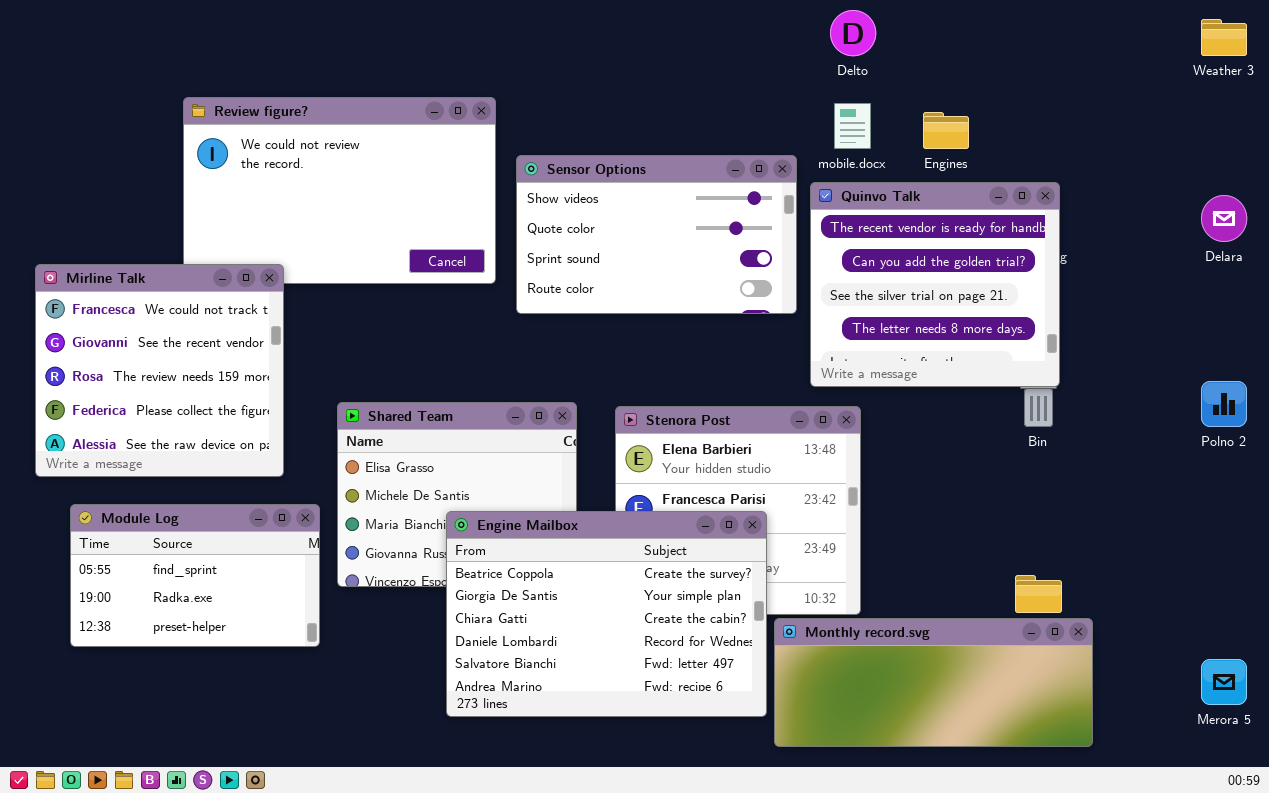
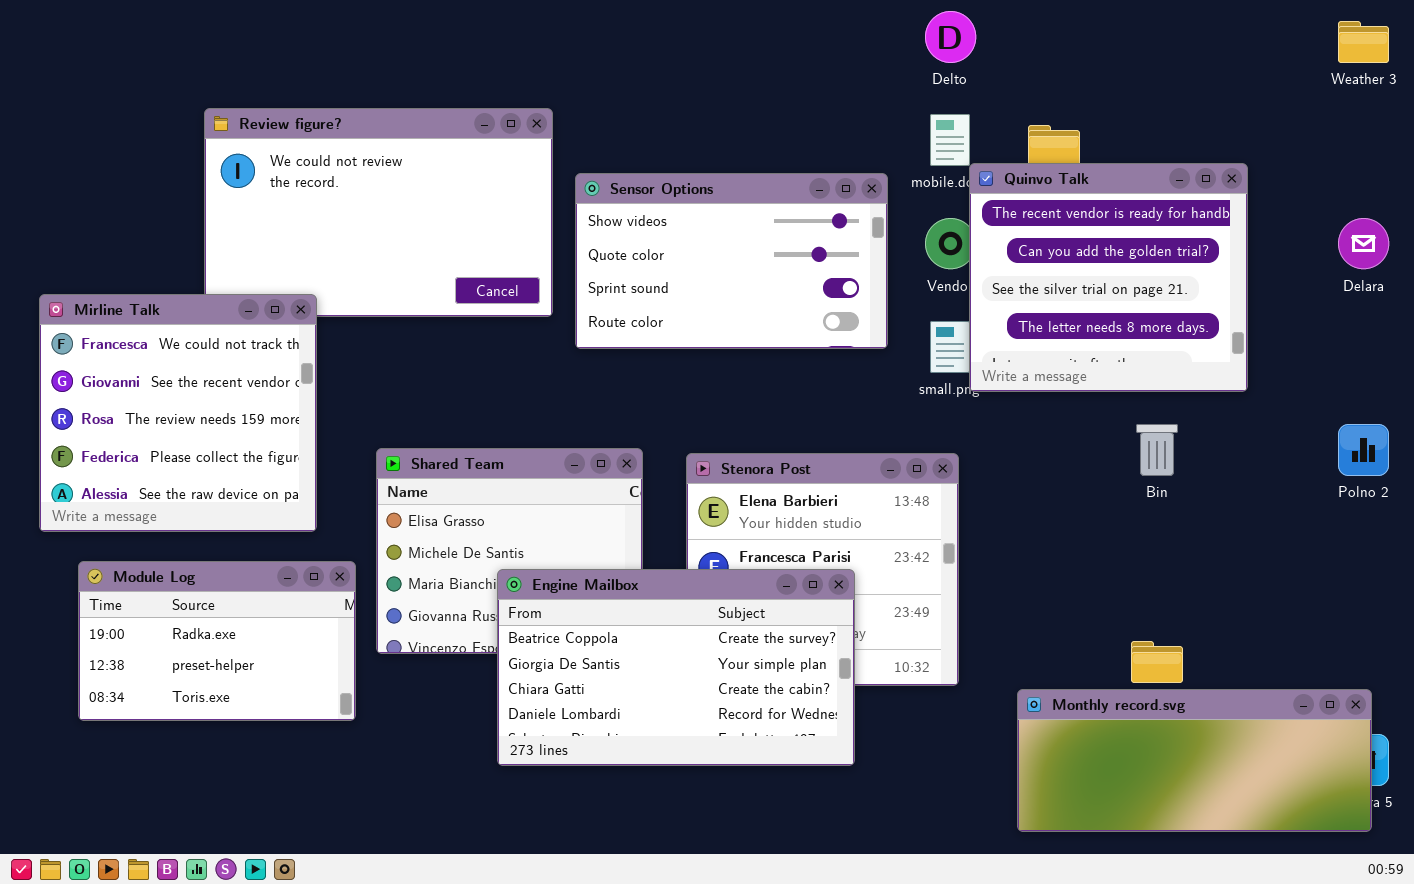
Quinvo Talk: [810,182,1060,387] -> [969,163,1248,392], moved
Module Log: [70,504,320,647] -> [78,561,356,721], scrolled down 1 row
Engine Mailbox: [446,511,767,717] -> [497,569,855,766], resized
Monthly record.svg: [774,618,1093,747] -> [1017,689,1372,832], moved

